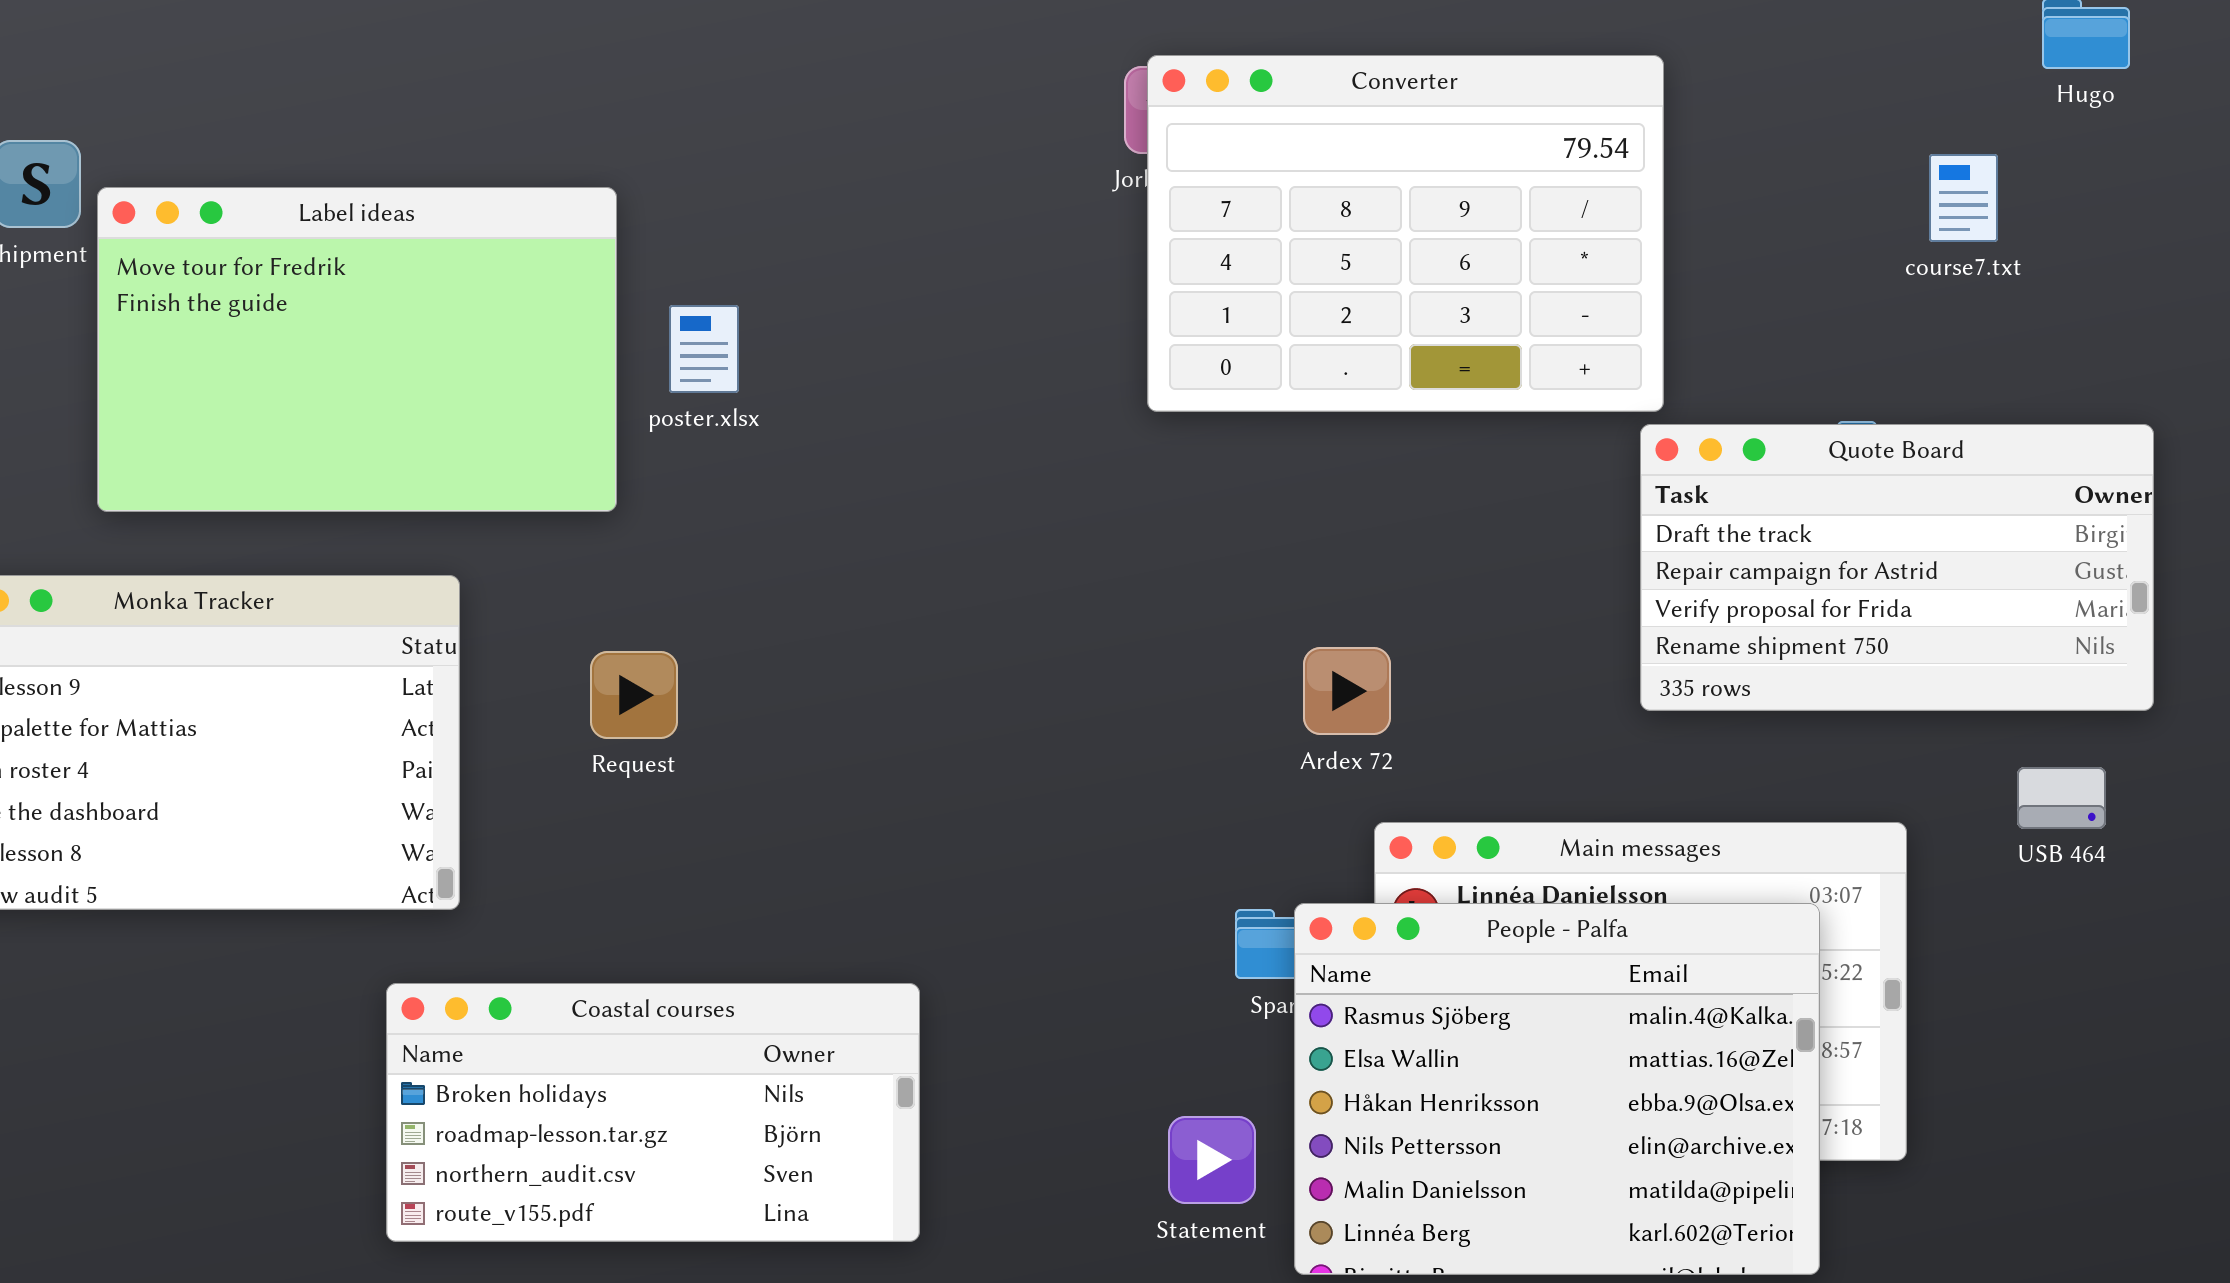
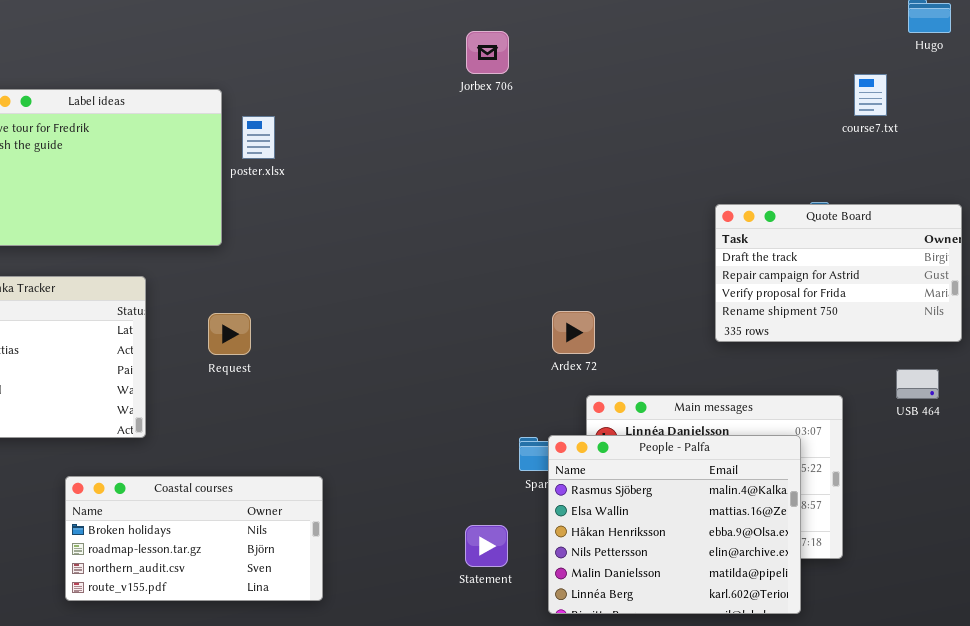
Converter: [1147,55,1664,412] -> none, closed
poster.xlsx: [669,305,739,393] -> [242,116,275,159], moved
Coastal courses: [386,983,920,1242] -> [65,476,323,601], moved
Statement: [1168,1116,1256,1204] -> [465,525,508,567], moved

